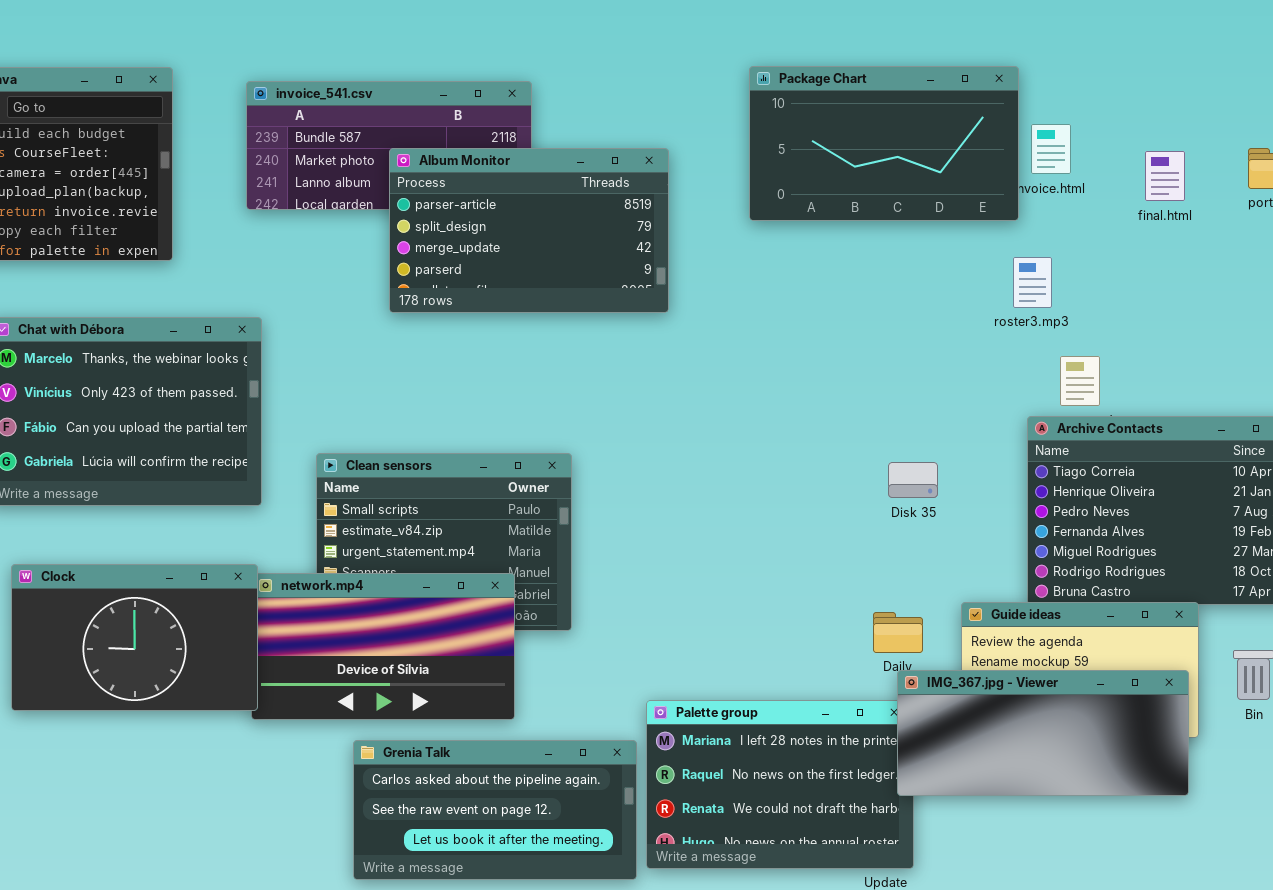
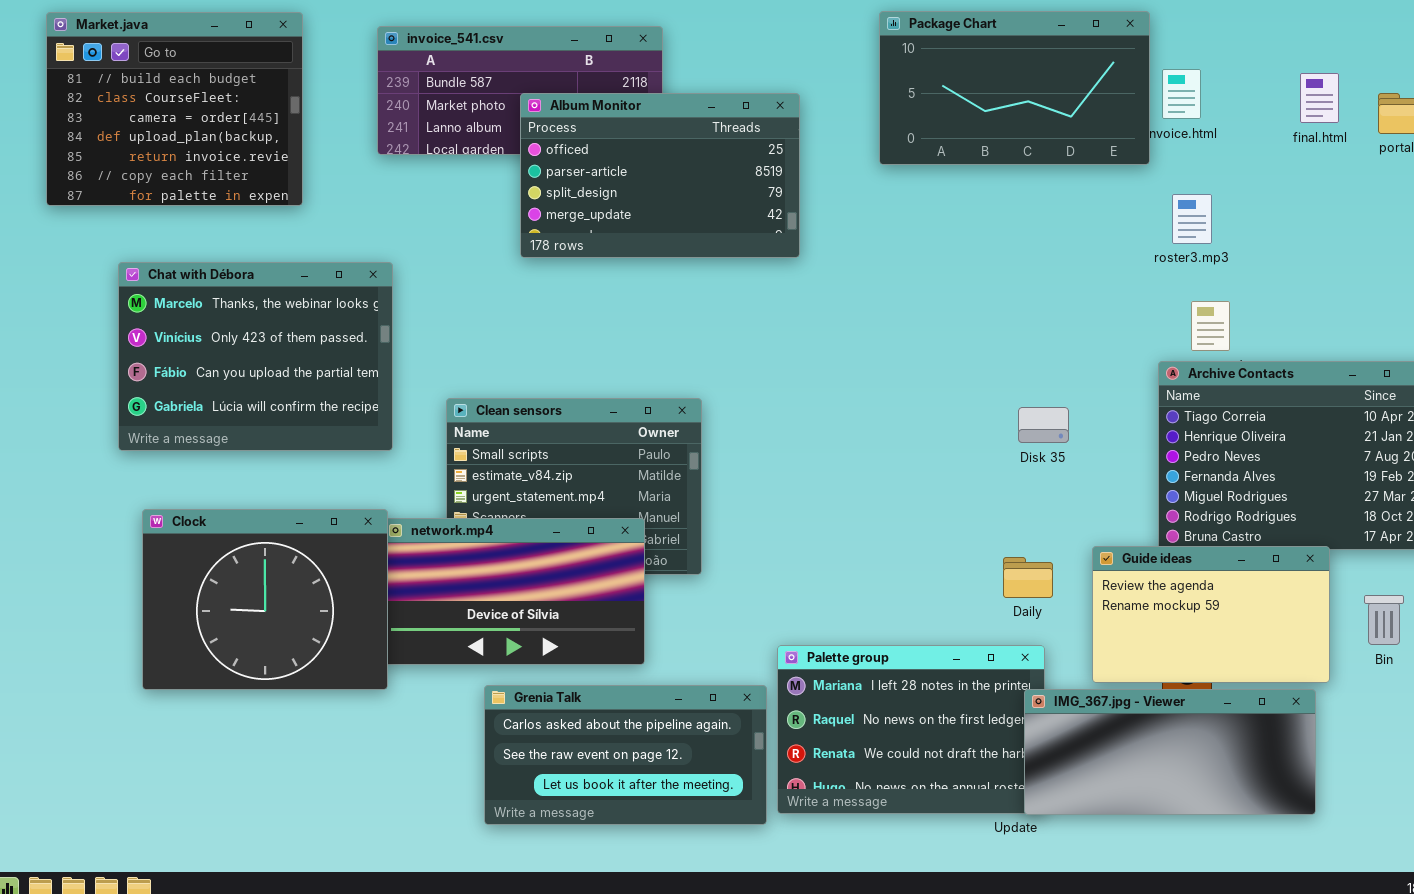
Album Monitor: [389,148,669,313] -> [520,93,800,258], scrolled up 1 row
final.html: [1145,151,1185,201] -> [1300,73,1339,123], moved
roster3.mp3: [1013,257,1052,308] -> [1172,194,1212,244], moved
Clock: [11,564,258,711] -> [142,509,388,690], resized
IMG_367.jpg - Viewer: [897,670,1189,796] -> [1024,689,1316,815], moved

